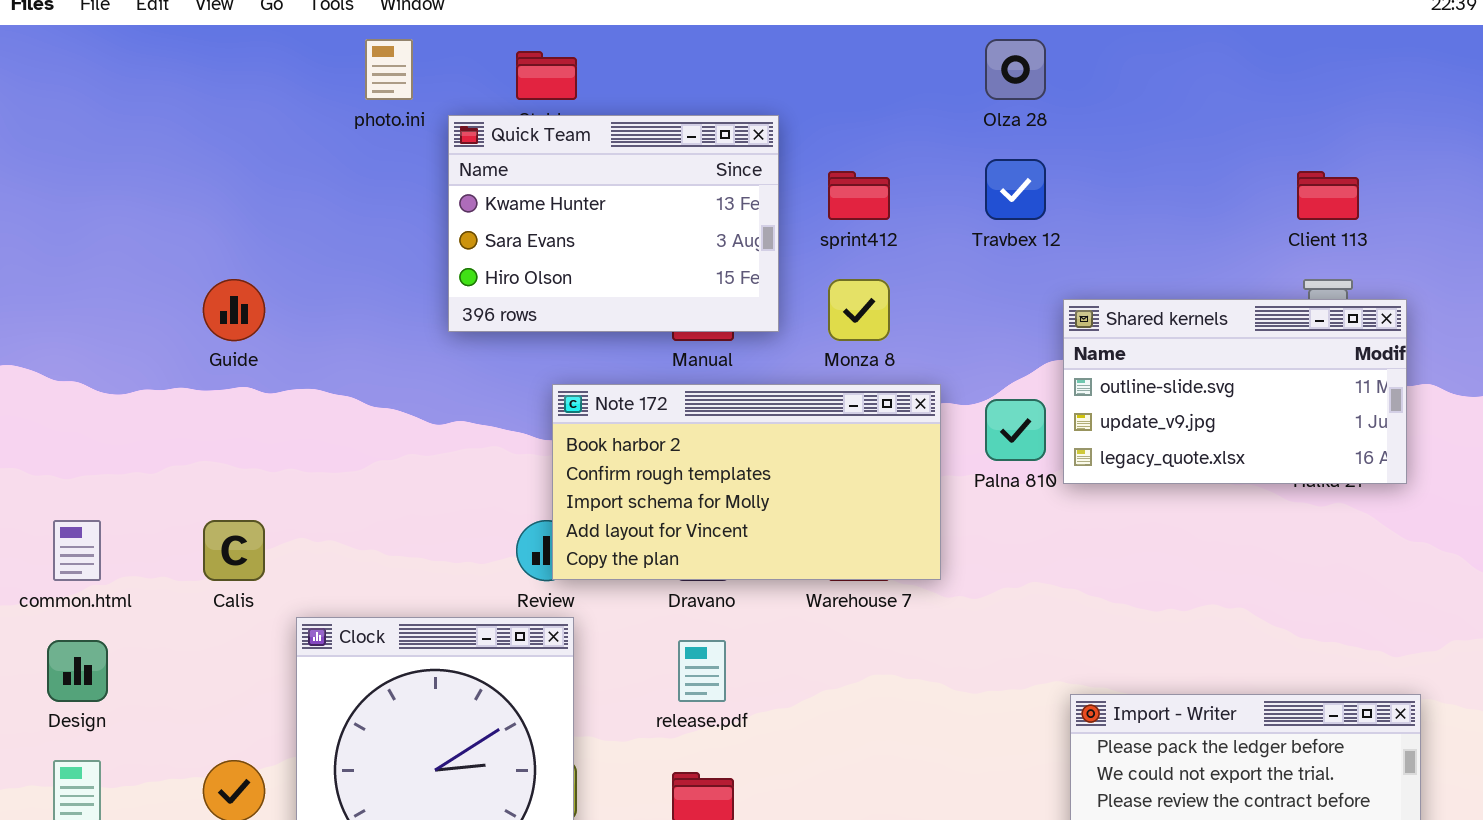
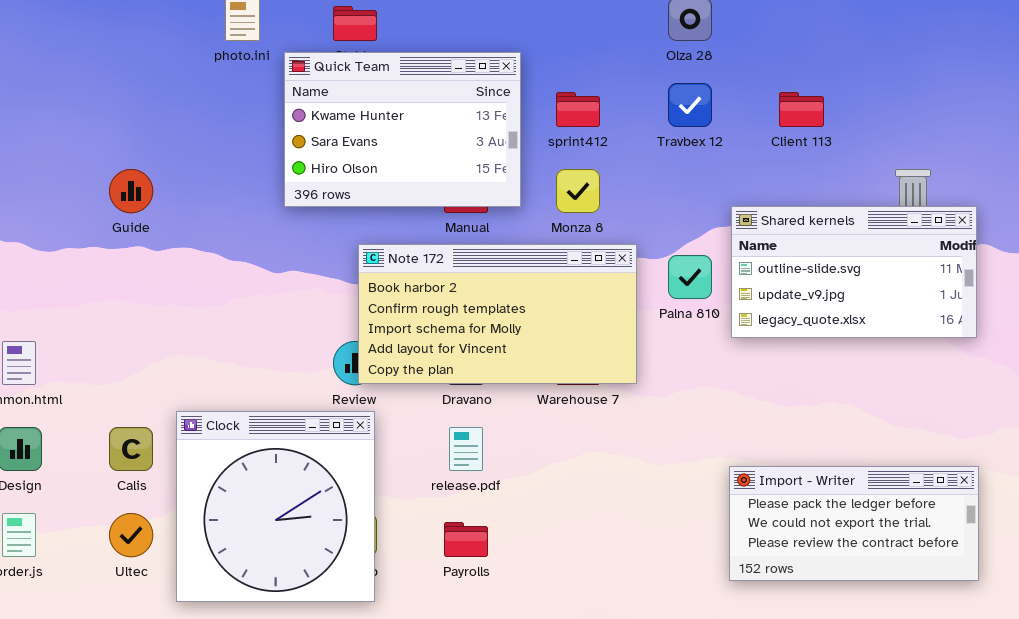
Client 113: [1297,171,1359,220] -> [779,92,824,127], moved
Shared kernels: [1063,299,1407,484] -> [731,206,977,338], moved
Calis: [203,520,265,581] -> [109,427,153,471], moved

